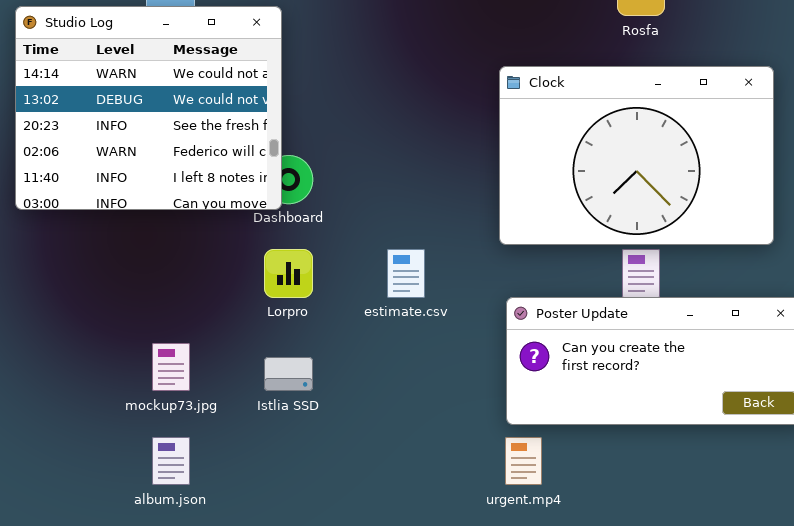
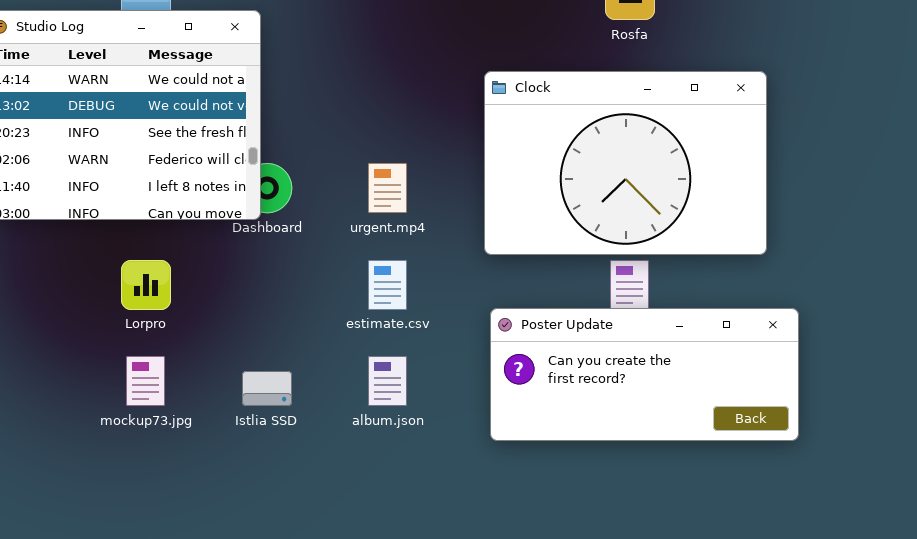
Lorpro: [264,249,313,298] -> [121,260,171,310], moved
album.json: [152,437,190,485] -> [368,356,407,406], moved
urgent.mp4: [505,437,542,485] -> [368,163,407,213], moved

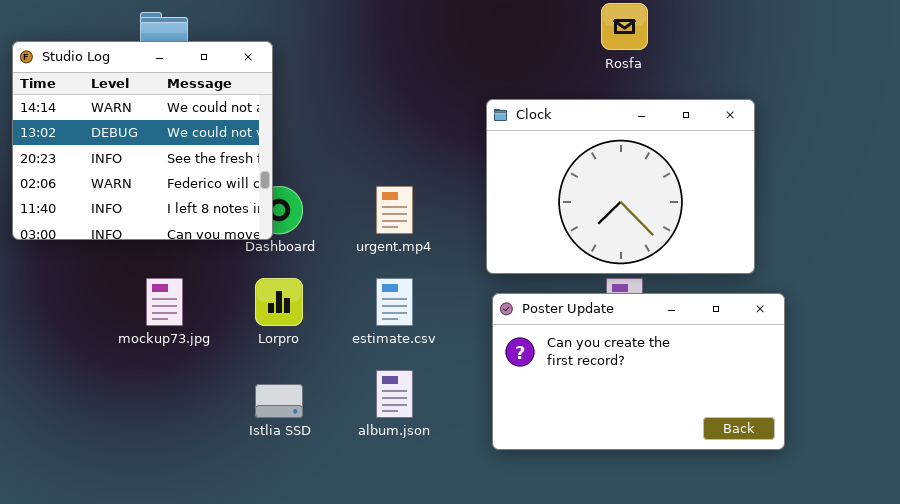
Lorpro: [121,260,171,310] -> [255,278,303,326], moved
Poster Update: [490,308,799,441] -> [492,293,785,450], resized
mockup73.jpg: [126,356,165,406] -> [146,278,183,326], moved

